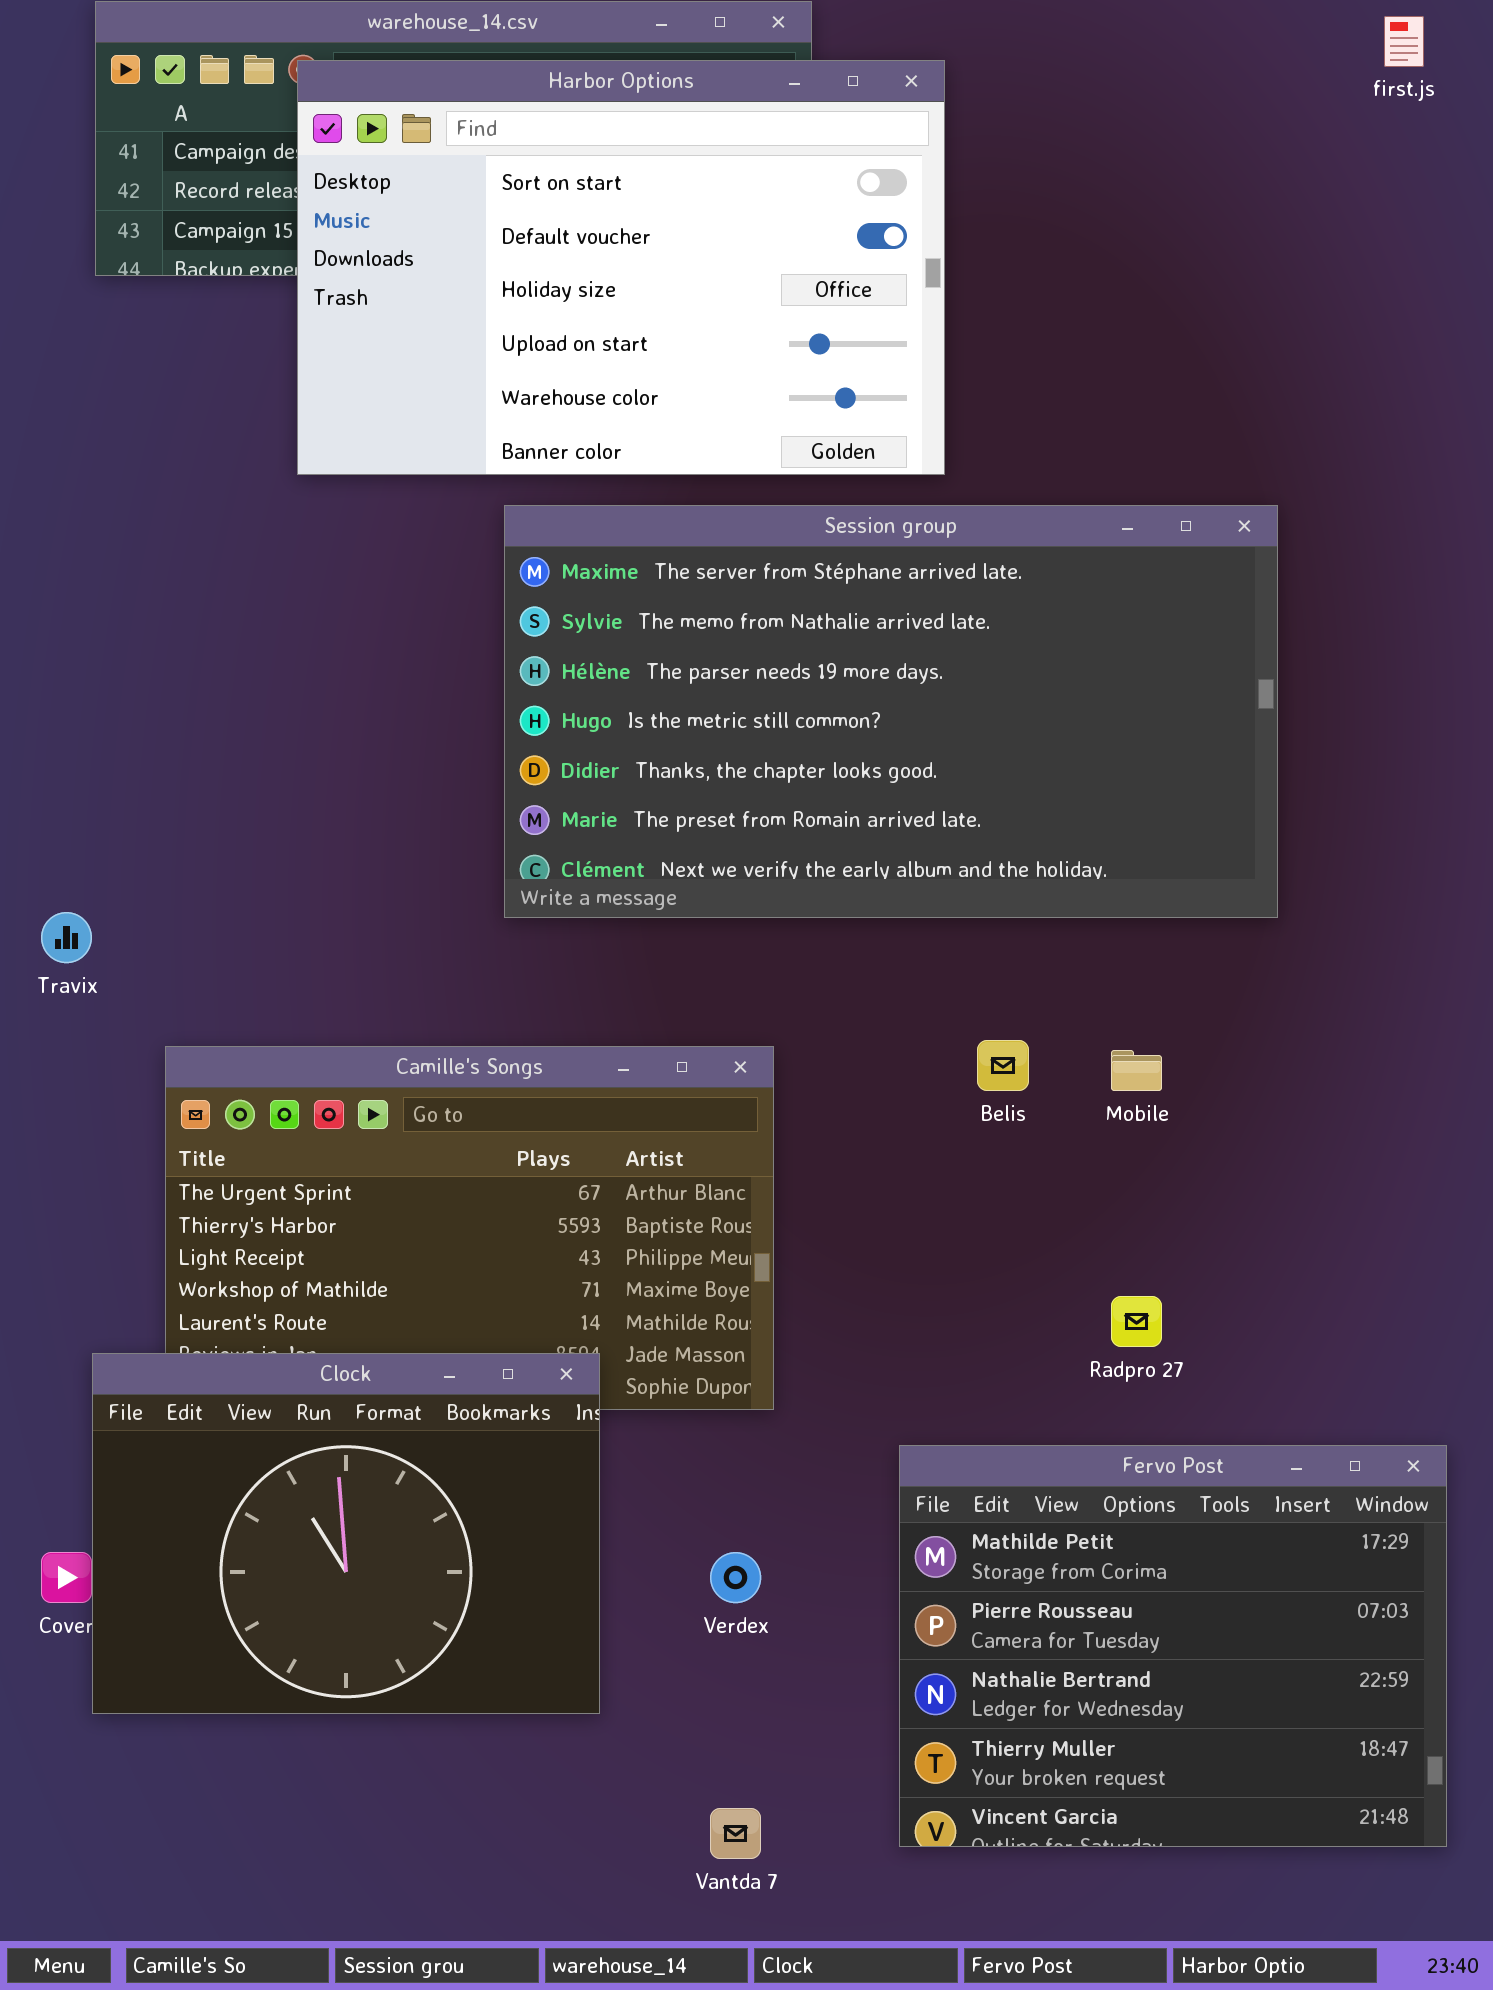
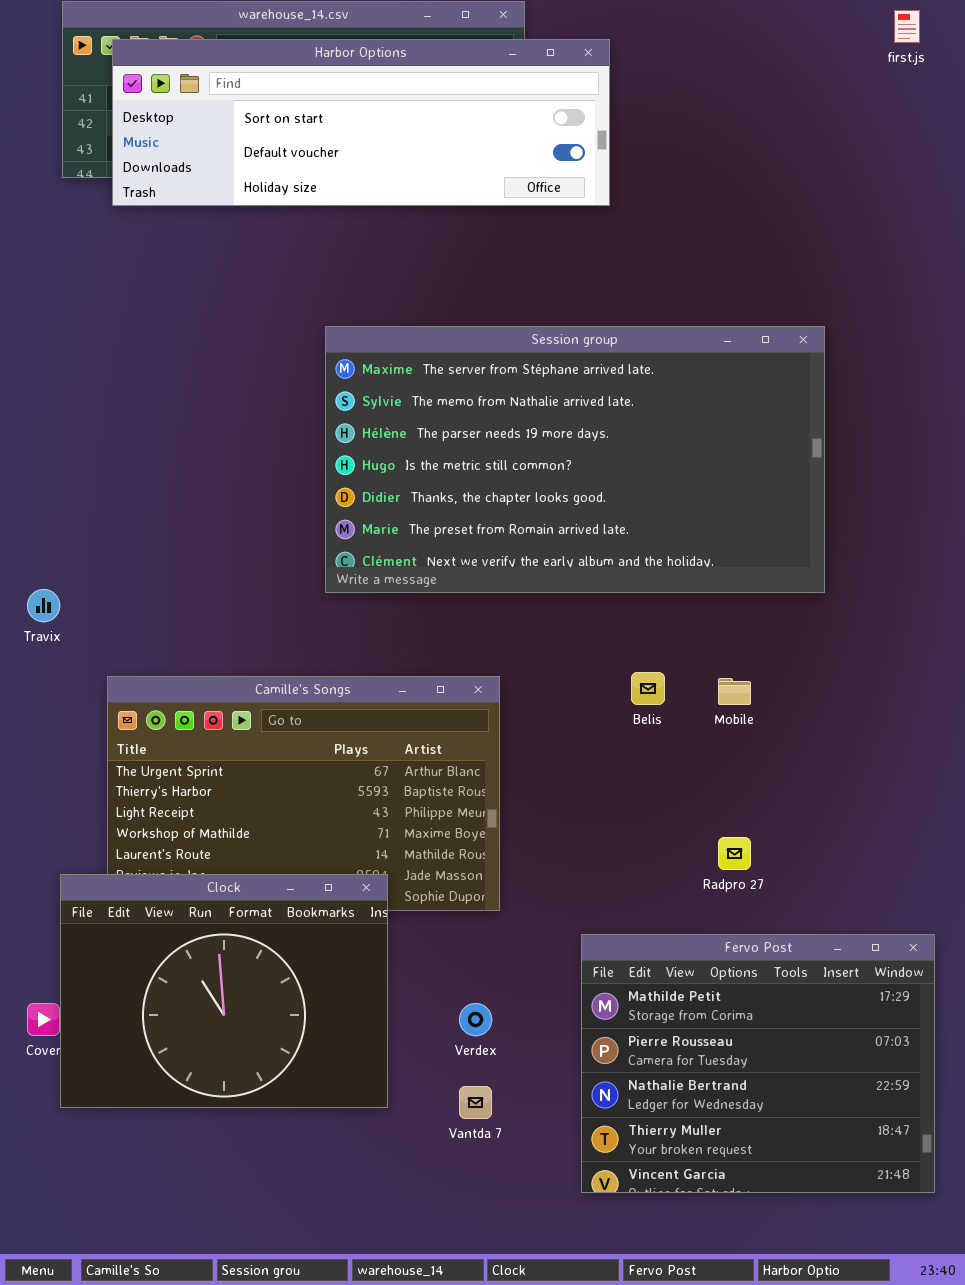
Harbor Options: [297,60,945,475] -> [112,39,610,206], resized
Vantda 7: [710,1808,761,1859] -> [459,1086,492,1119], moved

